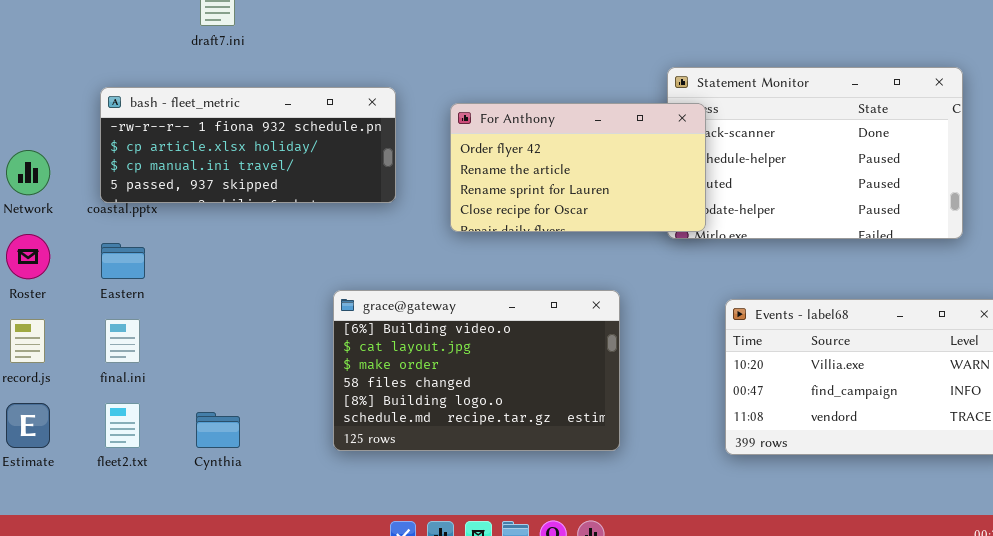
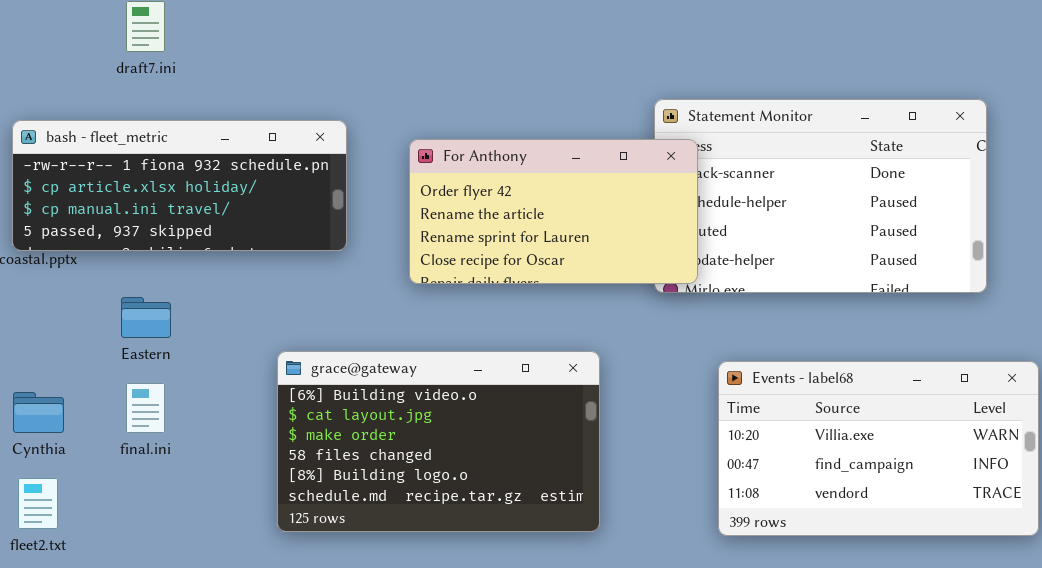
Eastern: [101,243,145,279] -> [121,297,171,338], moved
final.ini: [105,319,140,363] -> [126,383,165,433], moved
Cynthia: [196,412,240,448] -> [13,392,64,433], moved

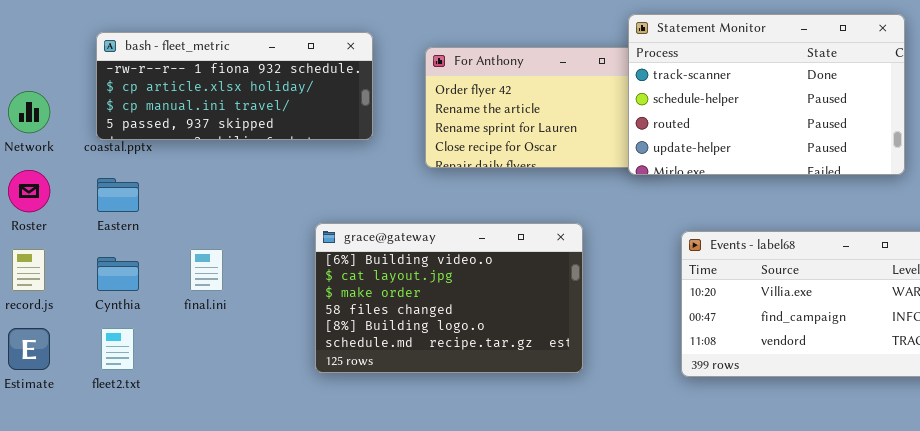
Statement Monitor: [654,99,987,293] -> [628,14,905,175], raised
Eastern: [121,297,171,338] -> [97,178,139,212], moved

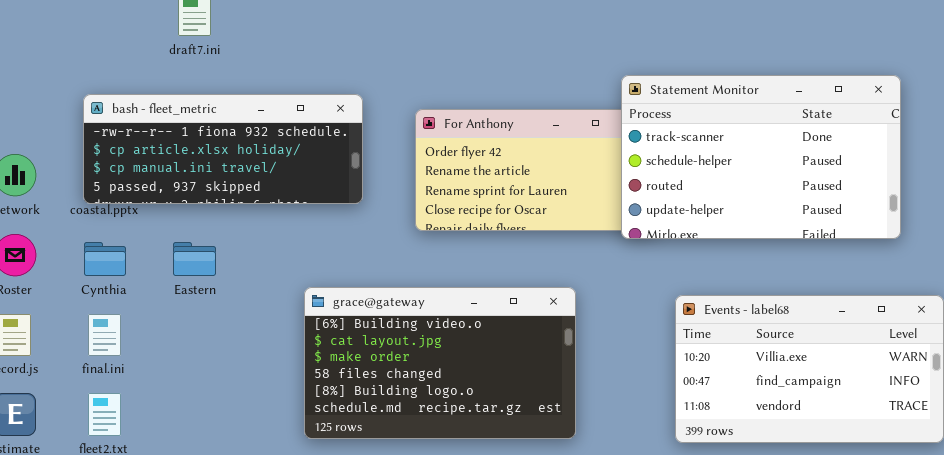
Eastern: [97,178,139,212] -> [173,242,216,276], moved
final.ini: [190,249,223,291] -> [88,314,121,356], moved
Cynthia: [97,257,139,291] -> [84,242,126,276], moved

